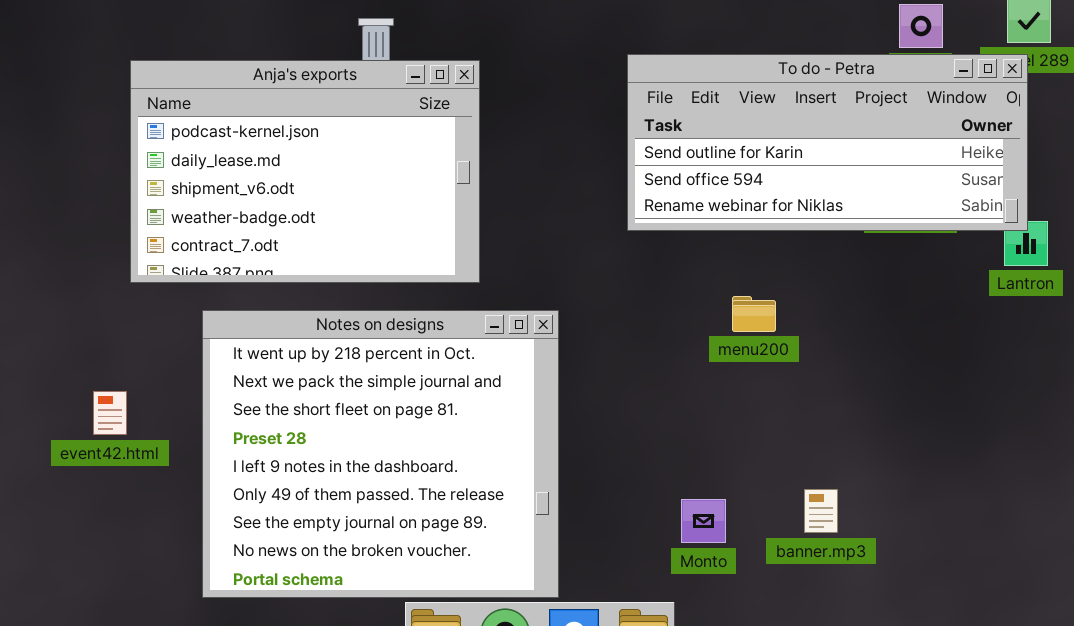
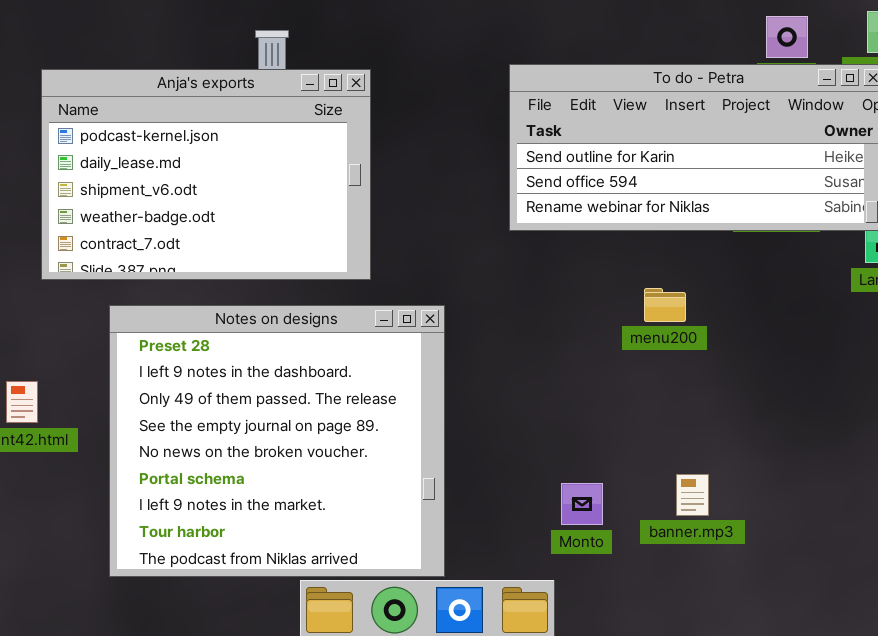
menu200: [732,296,776,332] -> [644,288,686,322], moved
Notes on designs: [202,310,559,598] -> [109,305,445,577], scrolled down 3 rows

